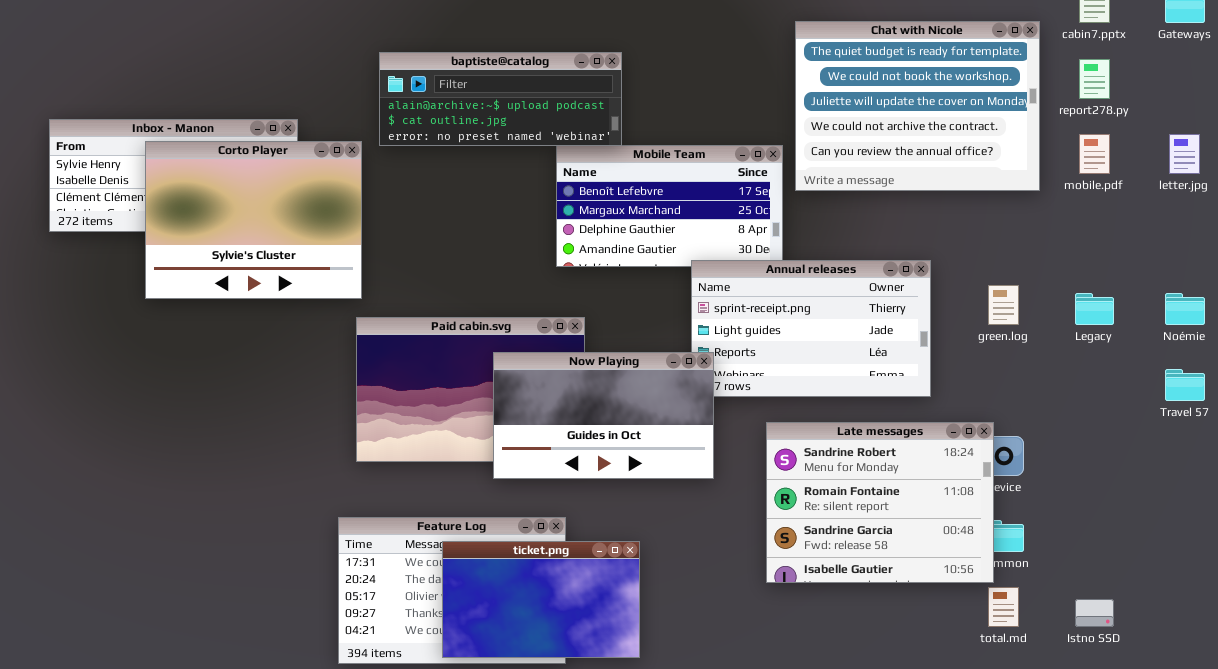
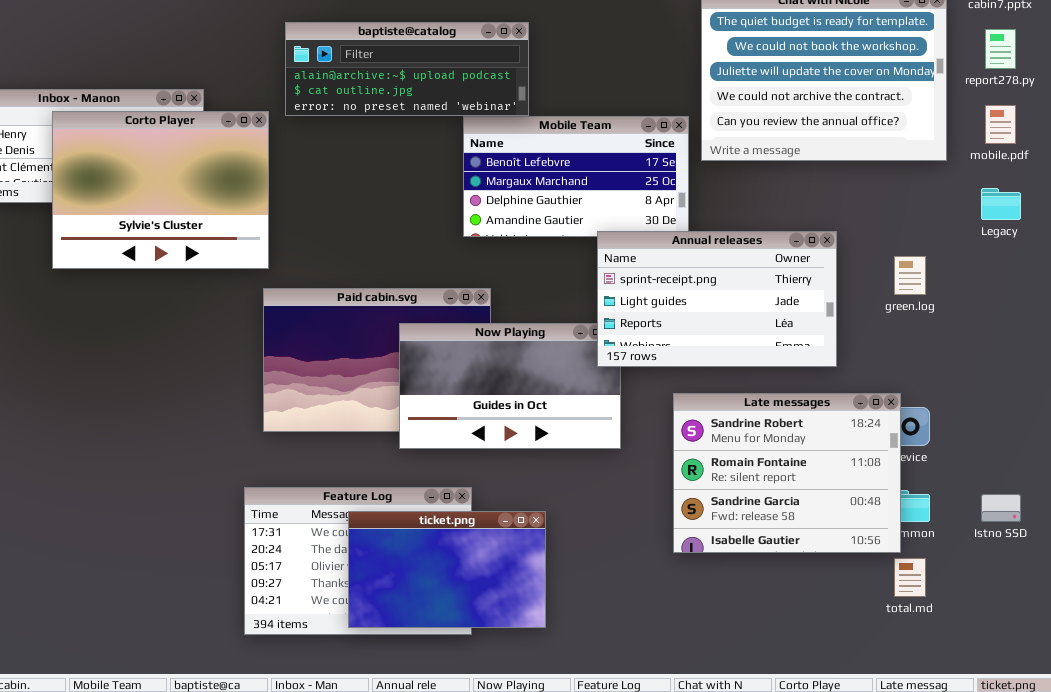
Annual releases: [691,260,931,397] -> [597,231,837,367], raised
Legacy: [1075,293,1114,325] -> [981,188,1021,220], moved
Istno SSD: [1075,599,1114,627] -> [981,494,1021,522], moved

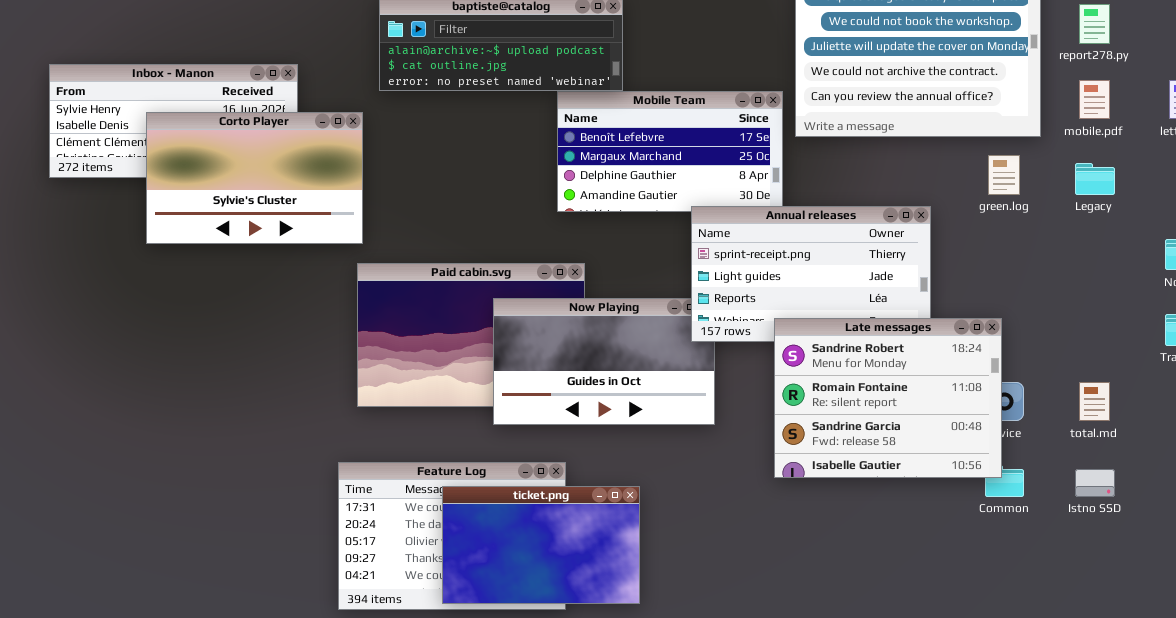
Corto Player: [52,111,269,269] -> [146,112,363,244], resized
green.log: [894,256,926,295] -> [988,155,1020,195], moved
Late messages: [673,393,901,553] -> [774,318,1002,478], moved
total.md: [894,558,926,597] -> [1079,382,1110,421], moved

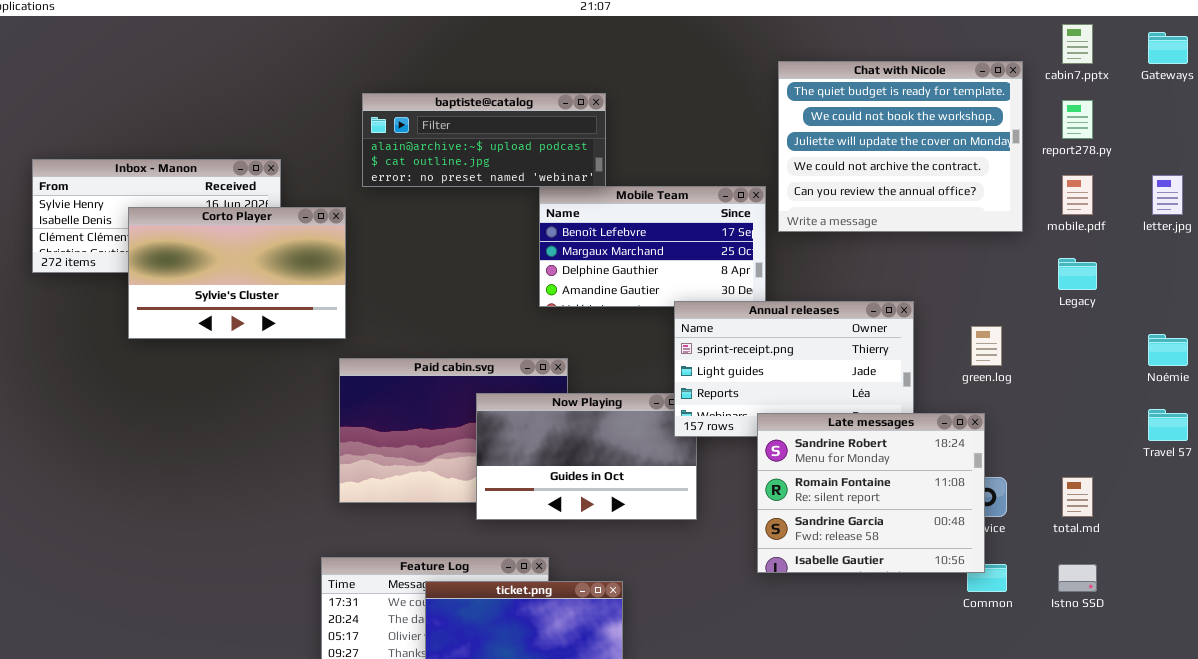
green.log: [988,155,1020,195] -> [971,326,1002,366], moved

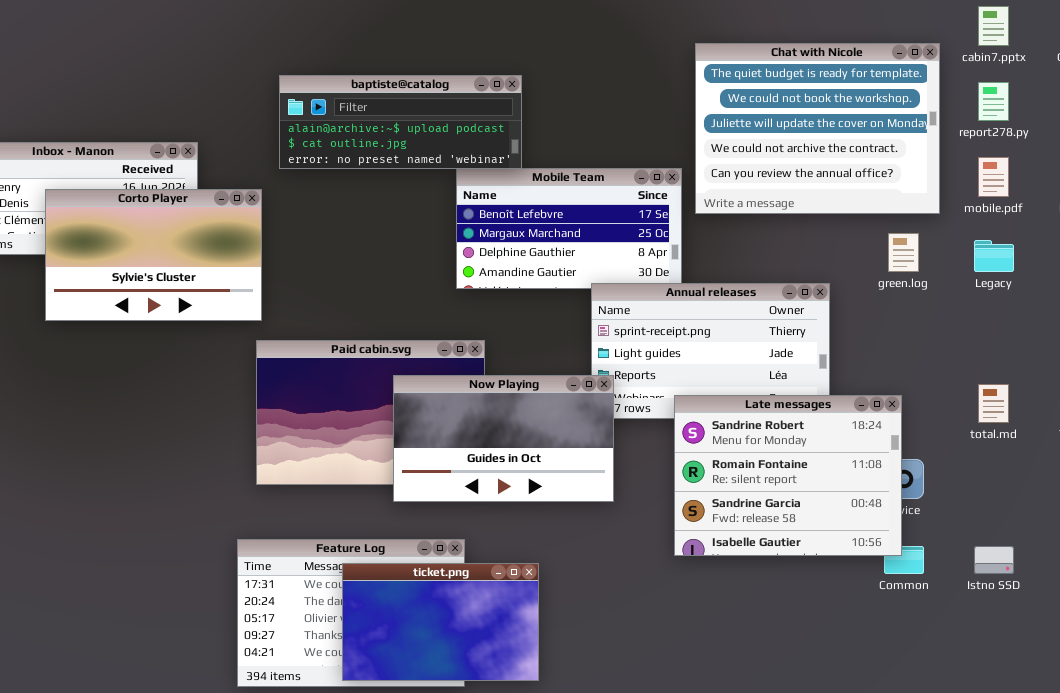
green.log: [971,326,1002,366] -> [888,233,919,272], moved
Now Playing: [476,393,697,520] -> [393,375,614,502], raised
total.md: [1062,477,1093,517] -> [978,384,1009,423], moved

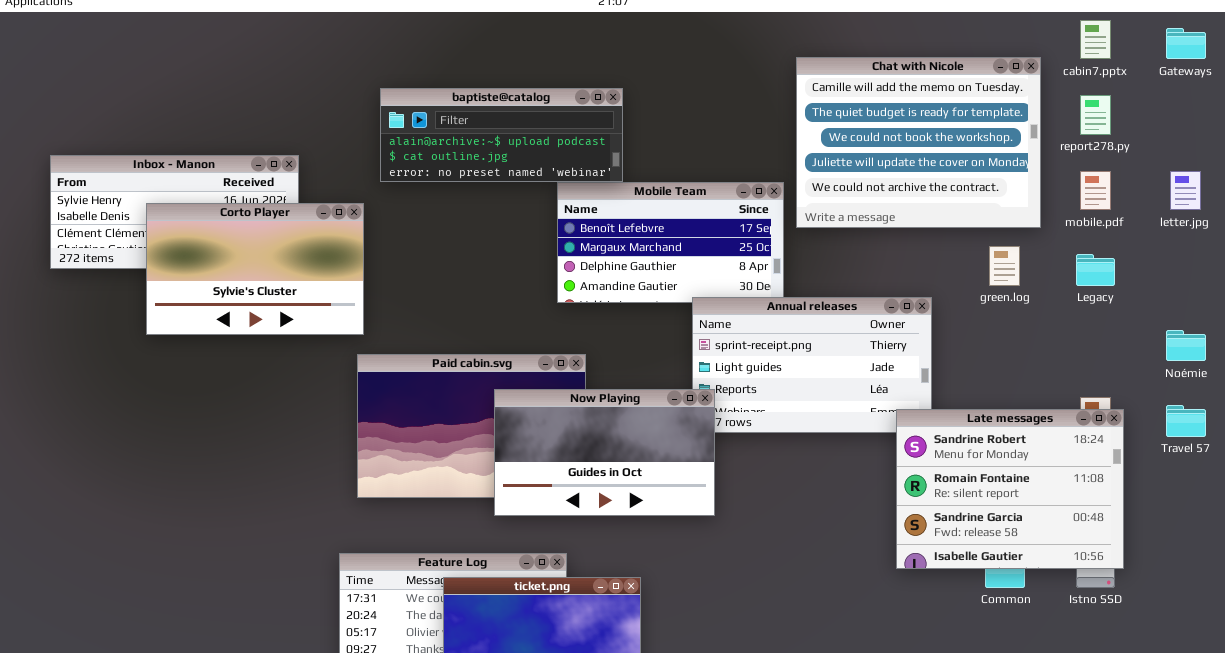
Chat with Nicole: [695,43,940,214] -> [796,57,1041,228], scrolled up 1 row
Late messages: [674,395,902,556] -> [896,409,1124,569], moved

